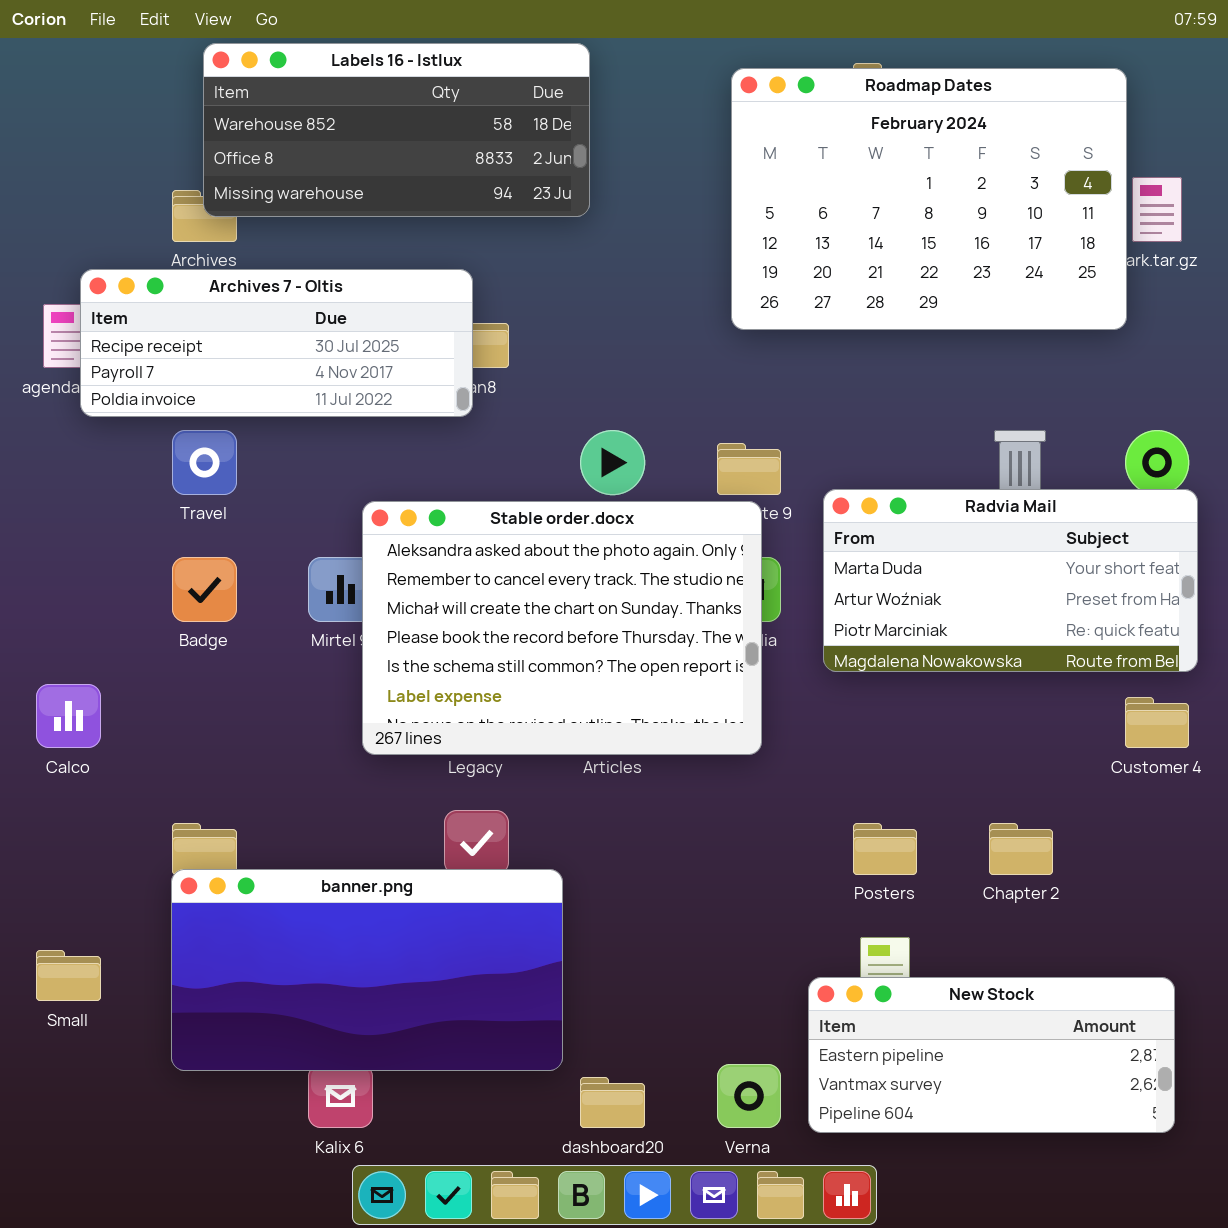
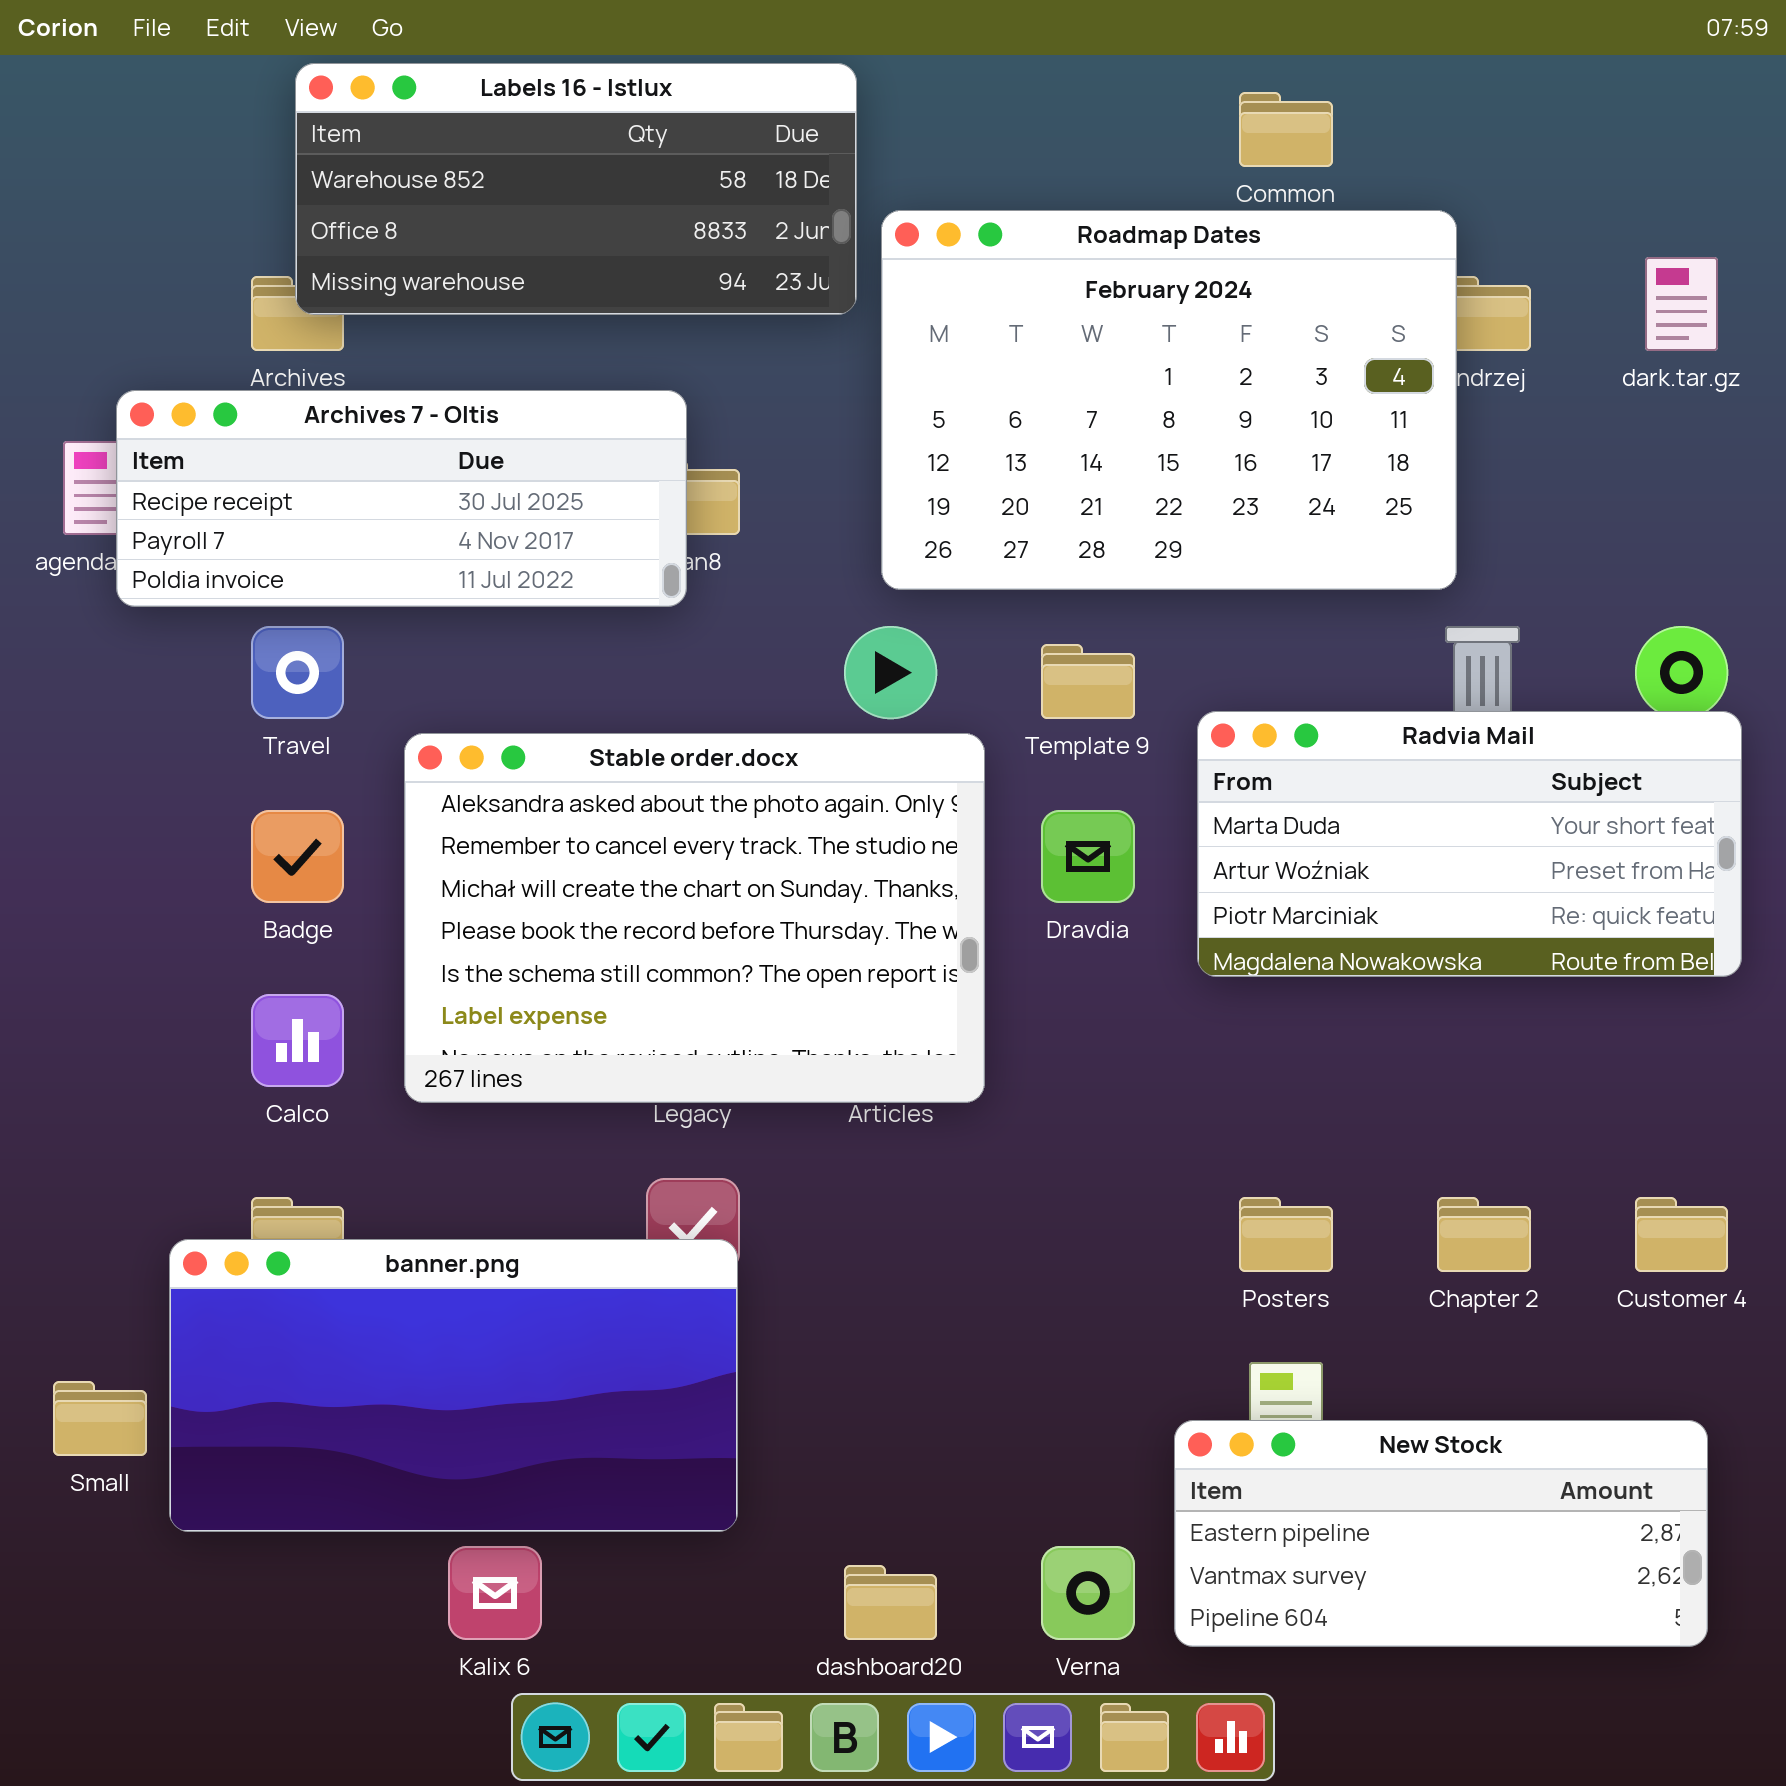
Roadmap Dates: [731,68,1127,330] -> [881,210,1457,590], moved
Stable order.docx: [362,501,762,755] -> [404,733,985,1103], moved
Calco: [36,684,101,748] -> [251,994,344,1087], moved
Customer 4: [1125,697,1189,748] -> [1635,1197,1728,1272], moved
banner.png: [171,869,563,1071] -> [169,1239,738,1532], moved

